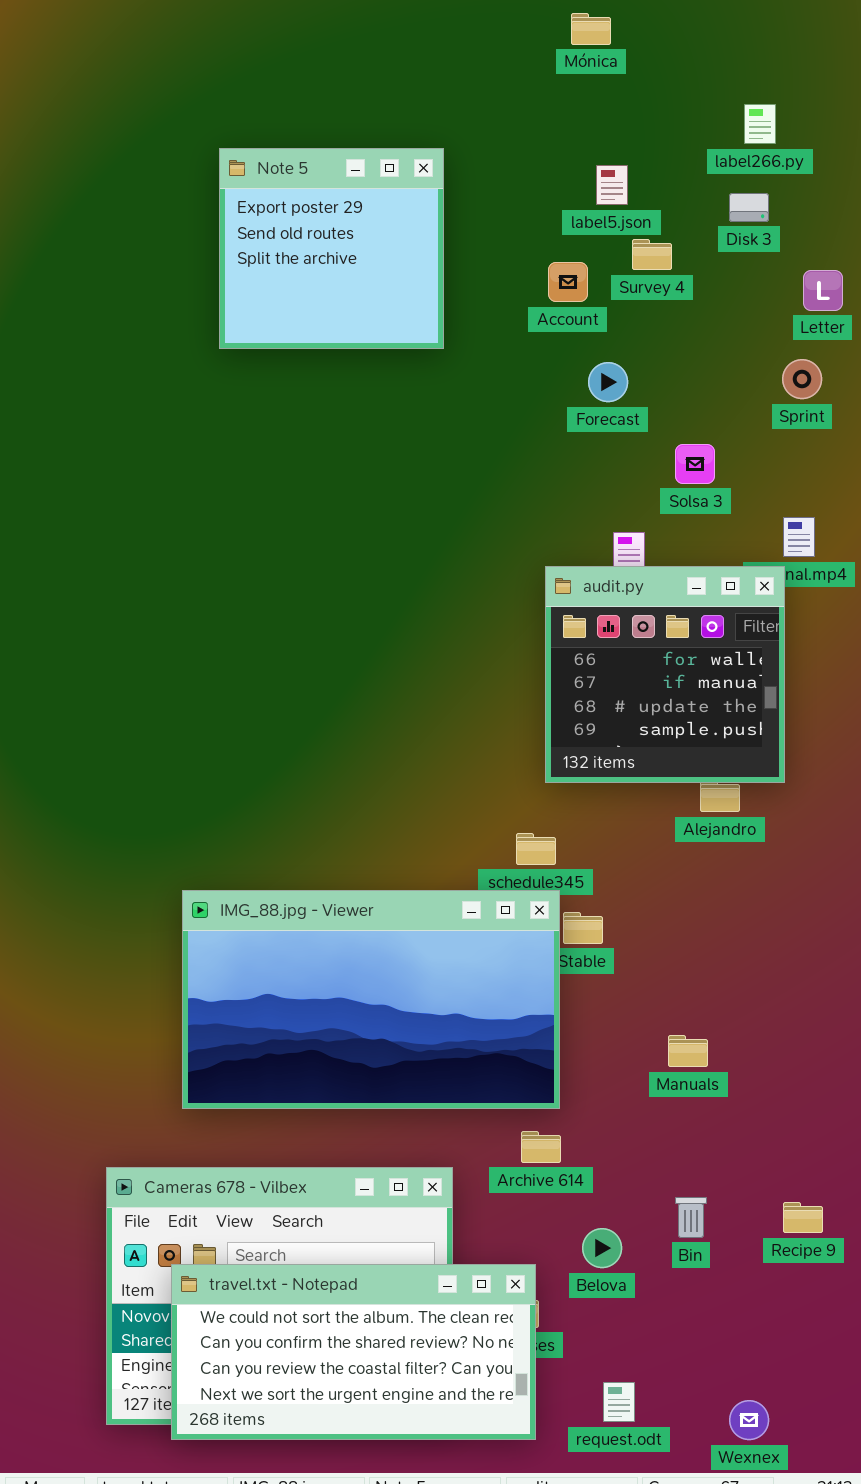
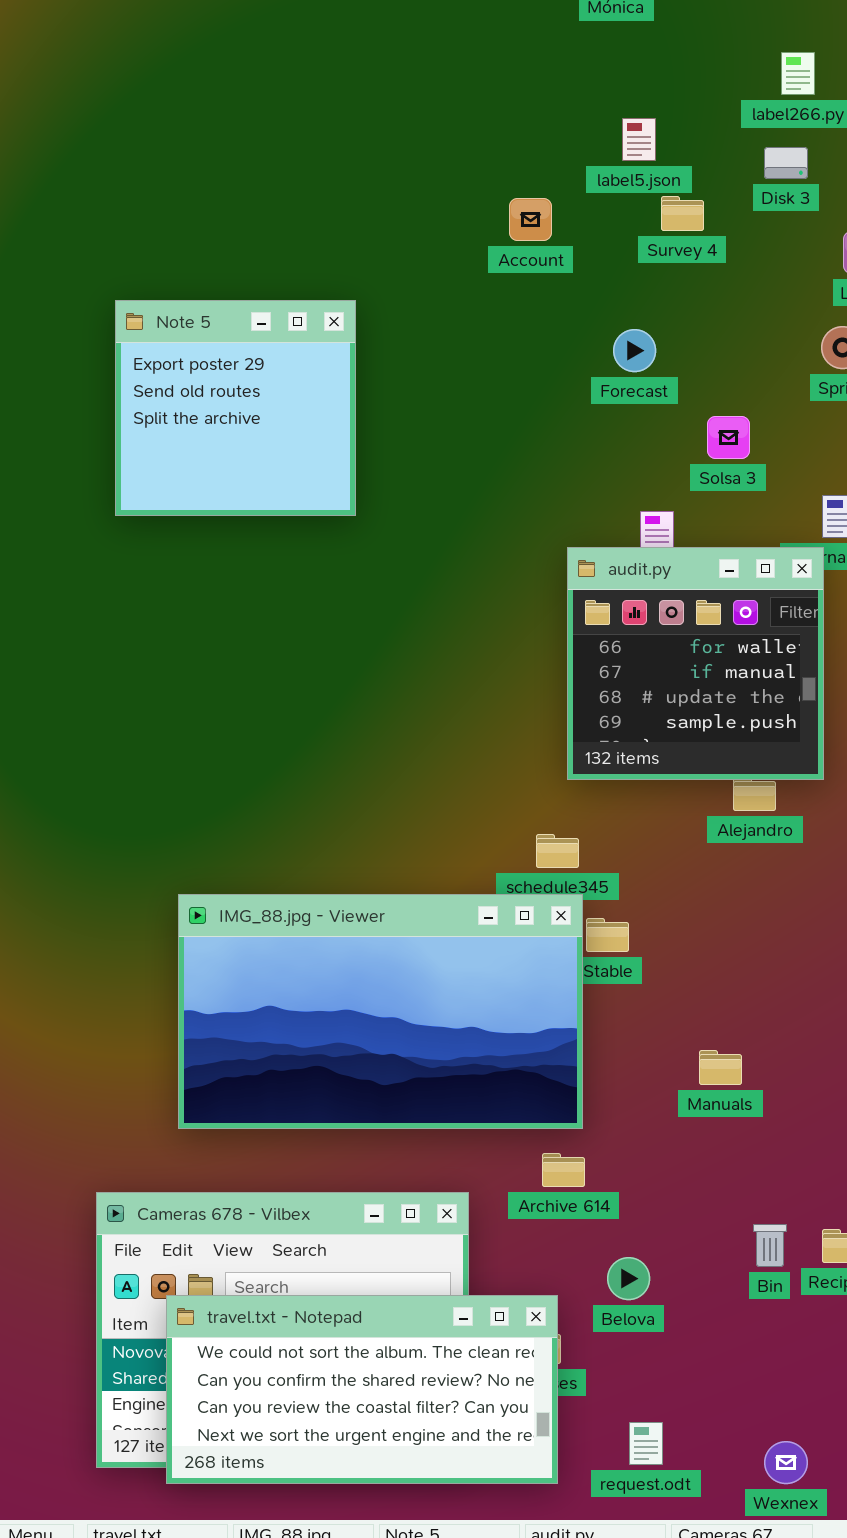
Note 5: [219,148,444,349] -> [115,300,356,516], moved
Account: [548,262,588,302] -> [509,198,552,241], moved
Bin: [675,1197,707,1238] -> [753,1224,787,1267], moved

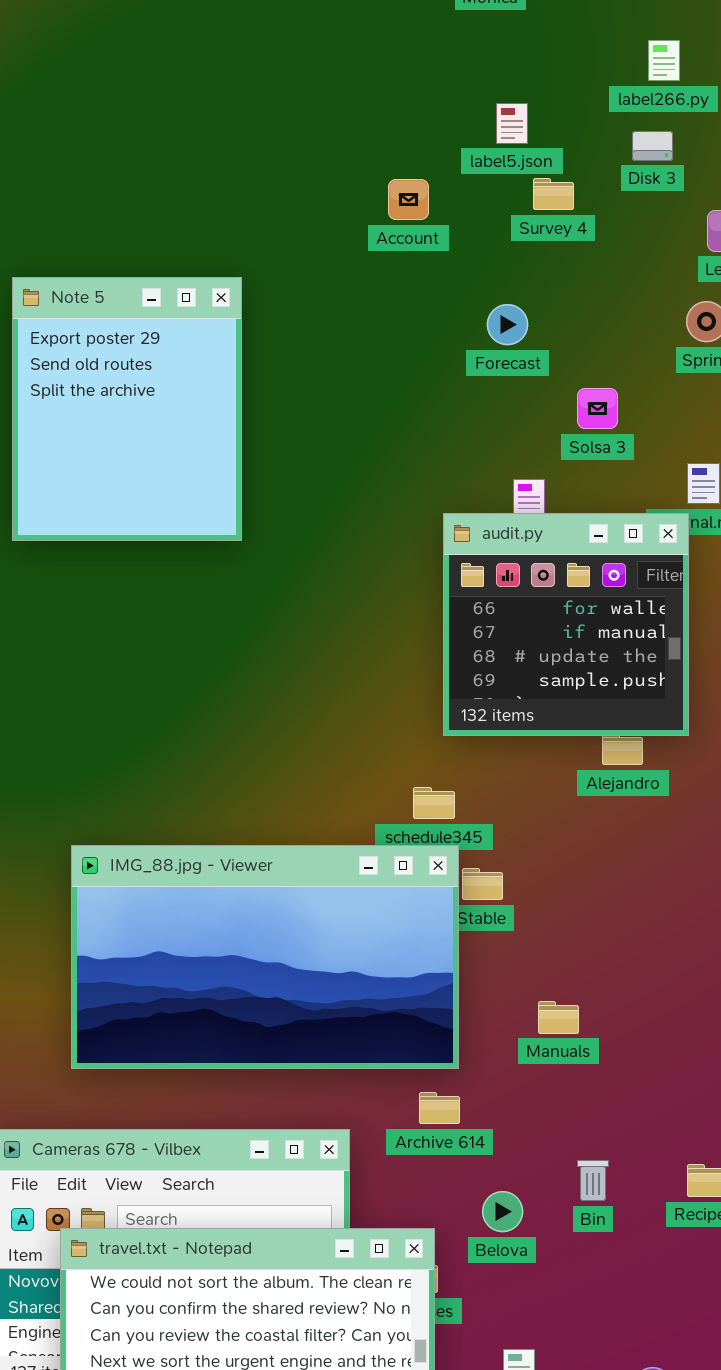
Note 5: [115,300,356,516] -> [12,277,242,541], resized
Manuals: [699,1050,742,1085] -> [538,1001,579,1034], moved
Bin: [753,1224,787,1267] -> [577,1160,609,1201], moved

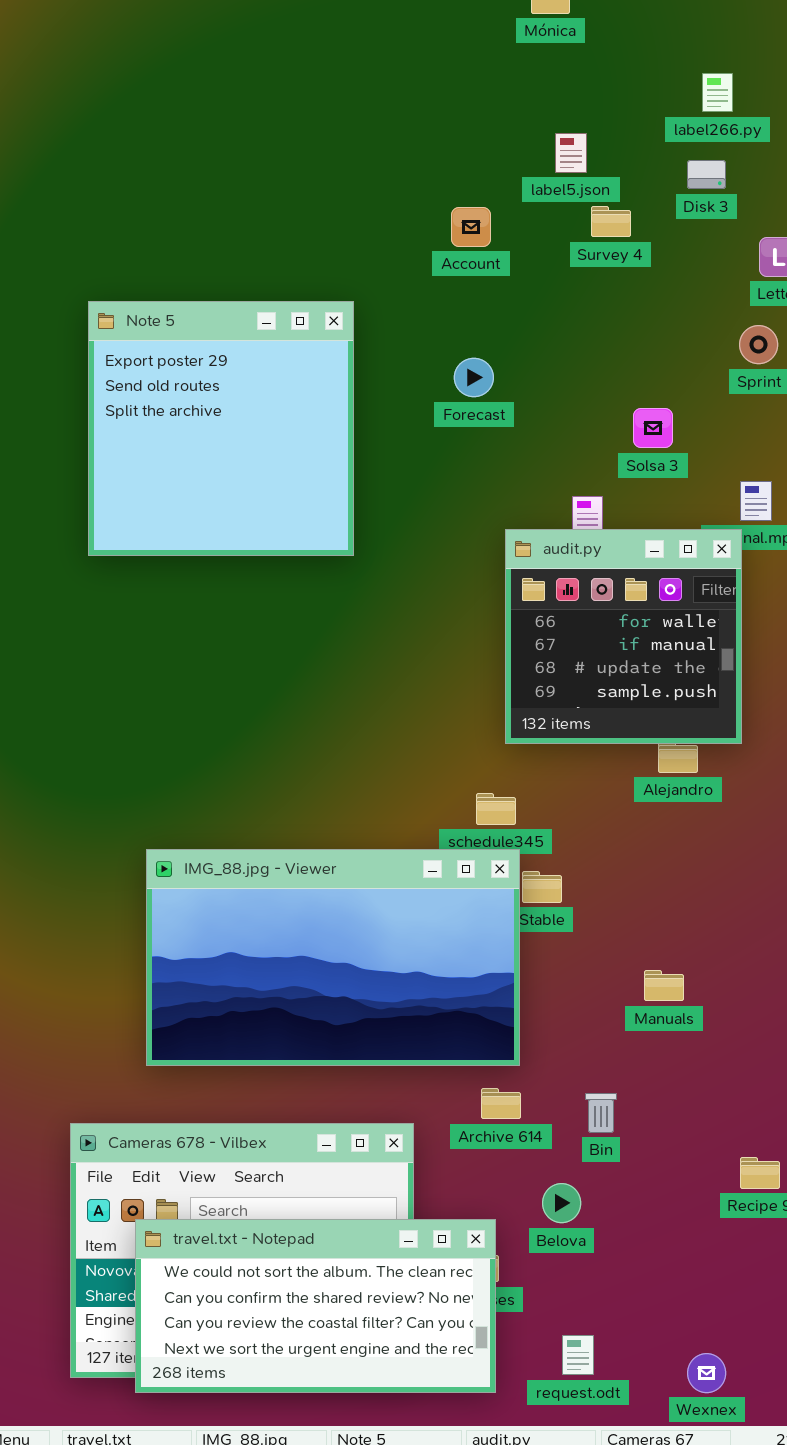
Note 5: [12,277,242,541] -> [88,301,354,556], resized
Forecast: [487,304,528,345] -> [454,358,494,397], moved
Manuals: [538,1001,579,1034] -> [644,970,684,1001], moved
Bin: [577,1160,609,1201] -> [585,1093,617,1133], moved

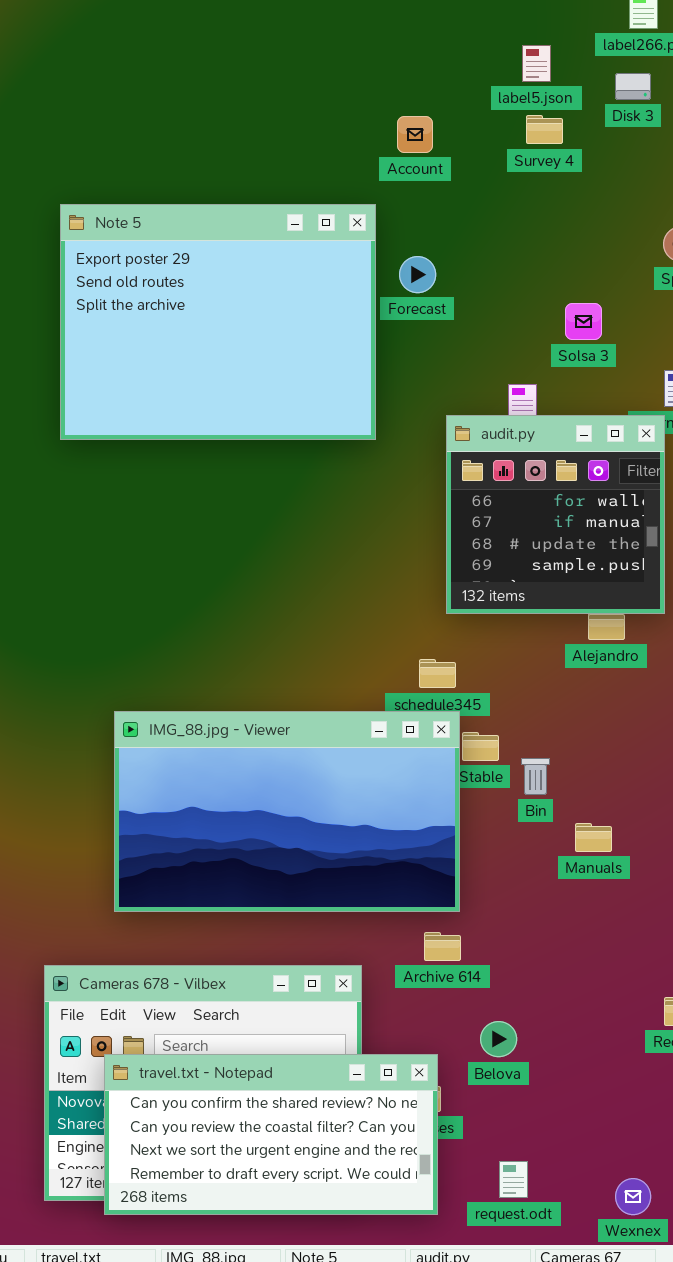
label5.json: [555,133,587,173] -> [522,45,551,82], moved
Note 5: [88,301,354,556] -> [60,204,376,440], resized
Bin: [585,1093,617,1133] -> [521,758,550,795], moved
travel.txt - Notepad: [135,1219,496,1393] -> [104,1054,438,1215], scrolled down 1 row

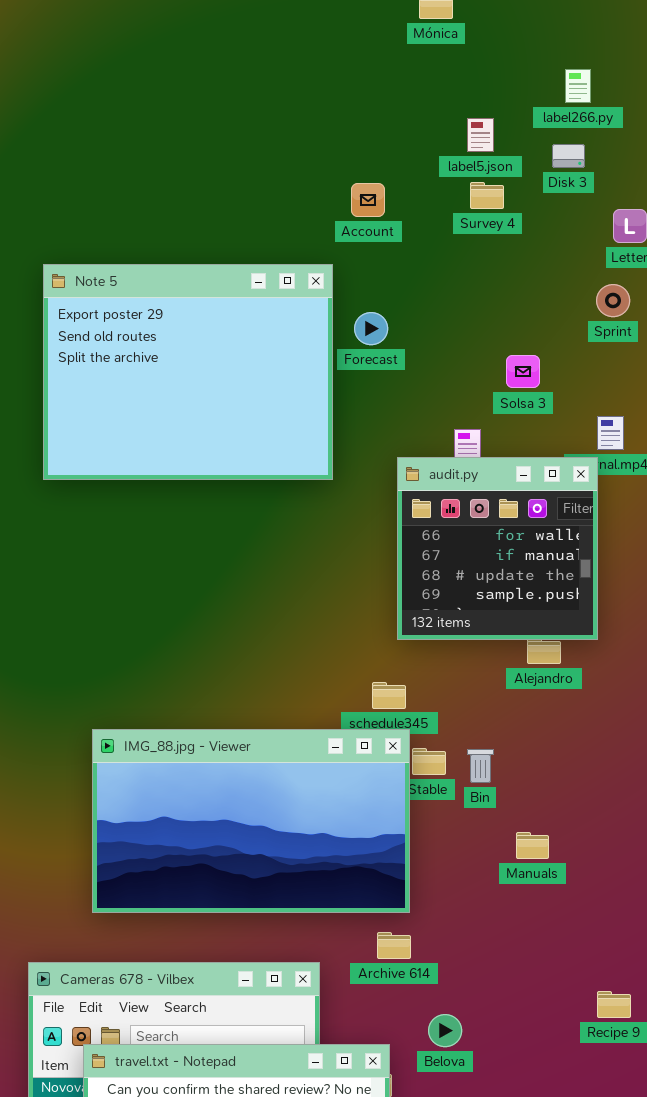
Bin: [521,758,550,795] -> [467,749,494,783], moved

